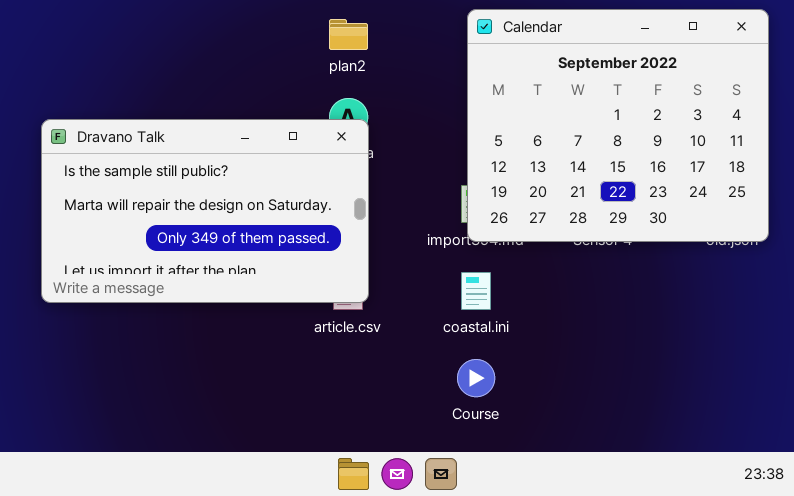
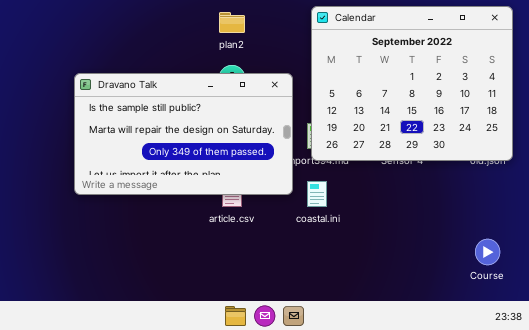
Dravano Talk: [41,119,369,303] -> [74,73,293,195], moved
Course: [457,359,495,397] -> [475,239,500,265], moved

